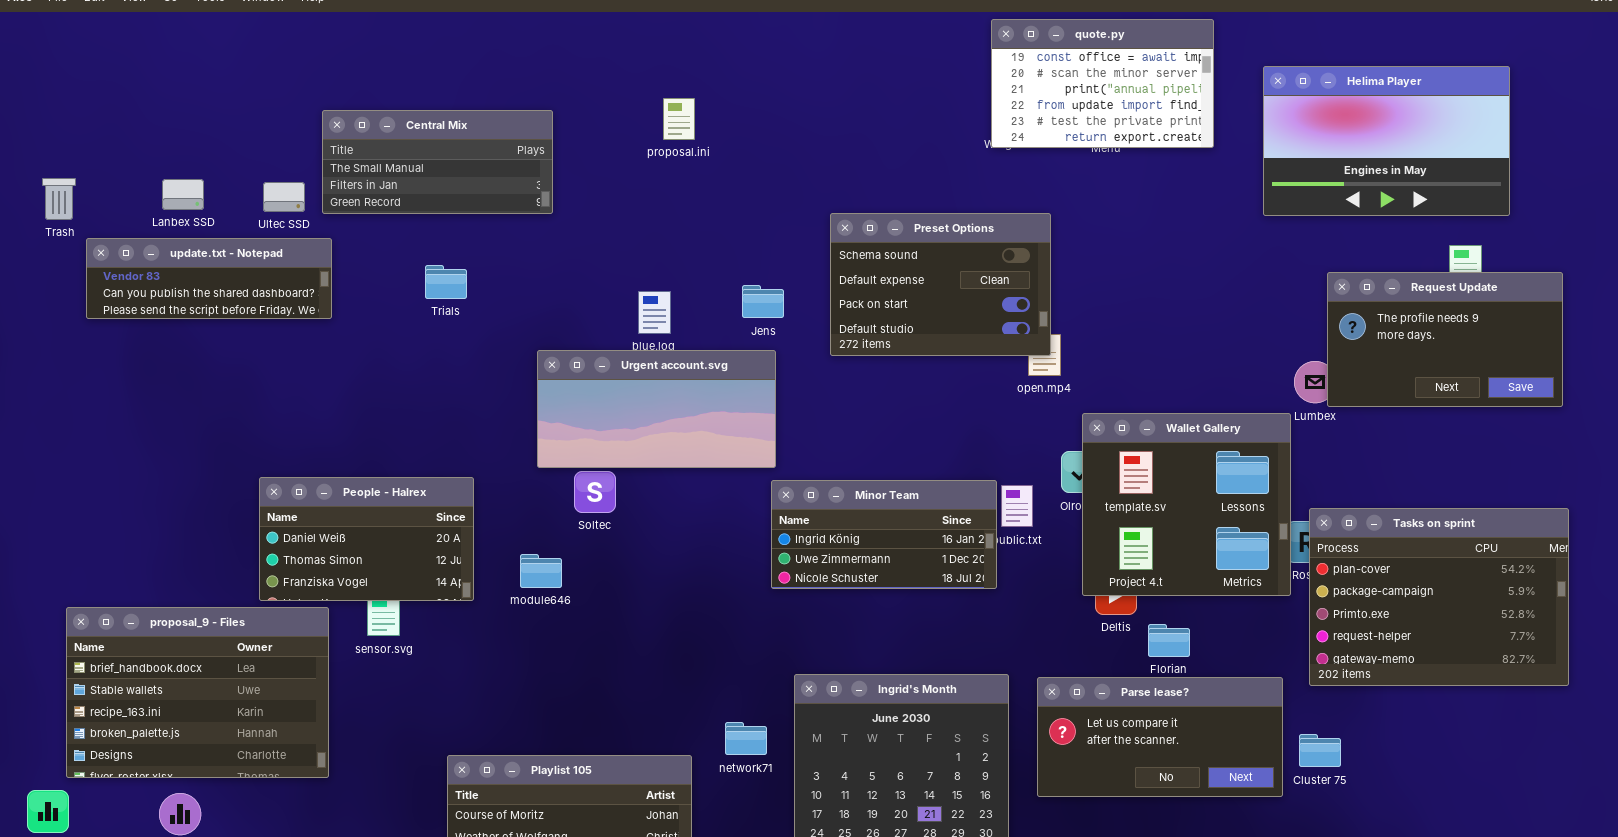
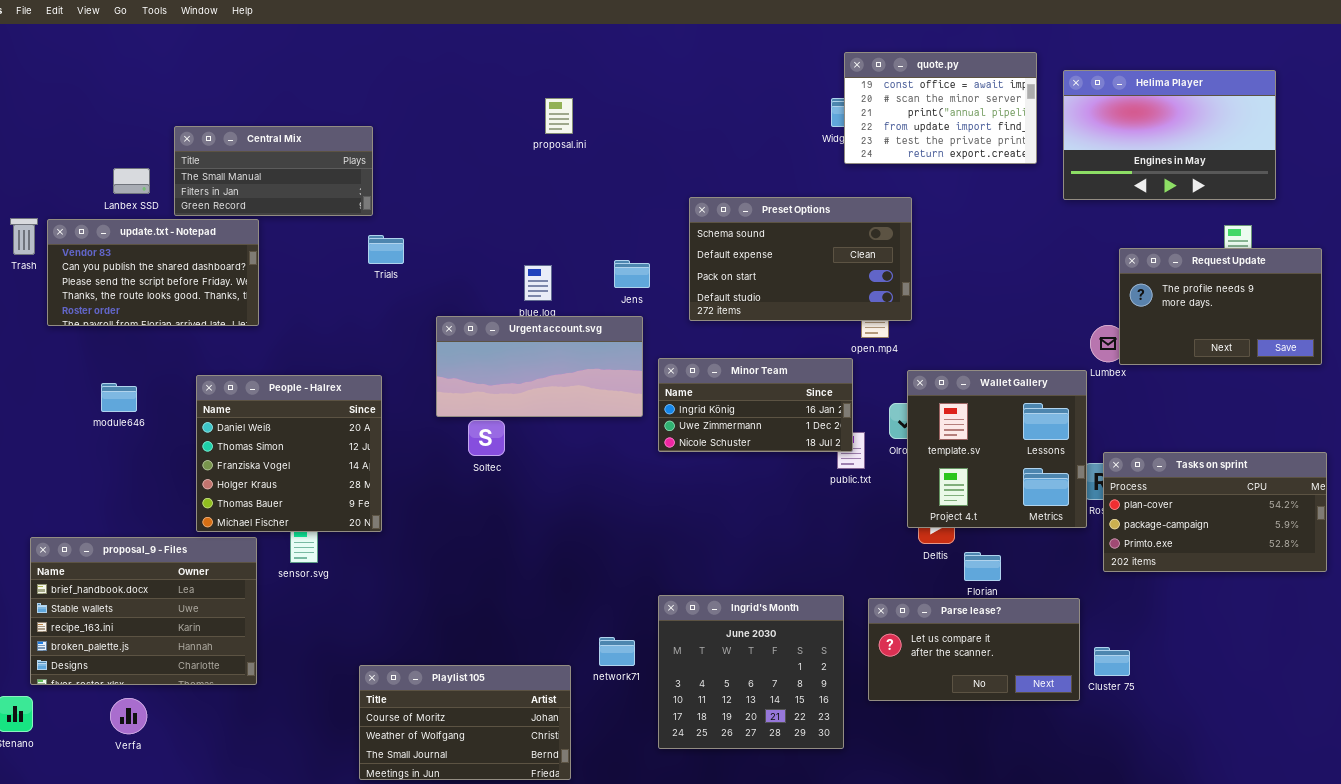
quote.py: [991,19,1214,148] -> [844,52,1037,164], moved
Central Mix: [322,110,553,214] -> [174,126,373,216], moved
Trash: [42,178,76,220] -> [10,218,38,255], moved
Preset Options: [830,213,1051,356] -> [689,197,912,321], resized
update.txt - Notepad: [86,238,332,319] -> [47,219,259,326], resized
Trials: [425,265,467,299] -> [368,235,404,264], moved
People - Halrex: [259,477,474,601] -> [196,375,382,532], resized
Minor Team: [771,480,997,589] -> [658,358,853,452], moved
Tasks on sprint: [1309,508,1569,686] -> [1103,452,1327,572], resized
module646: [520,554,562,588] -> [101,383,137,412], moved

